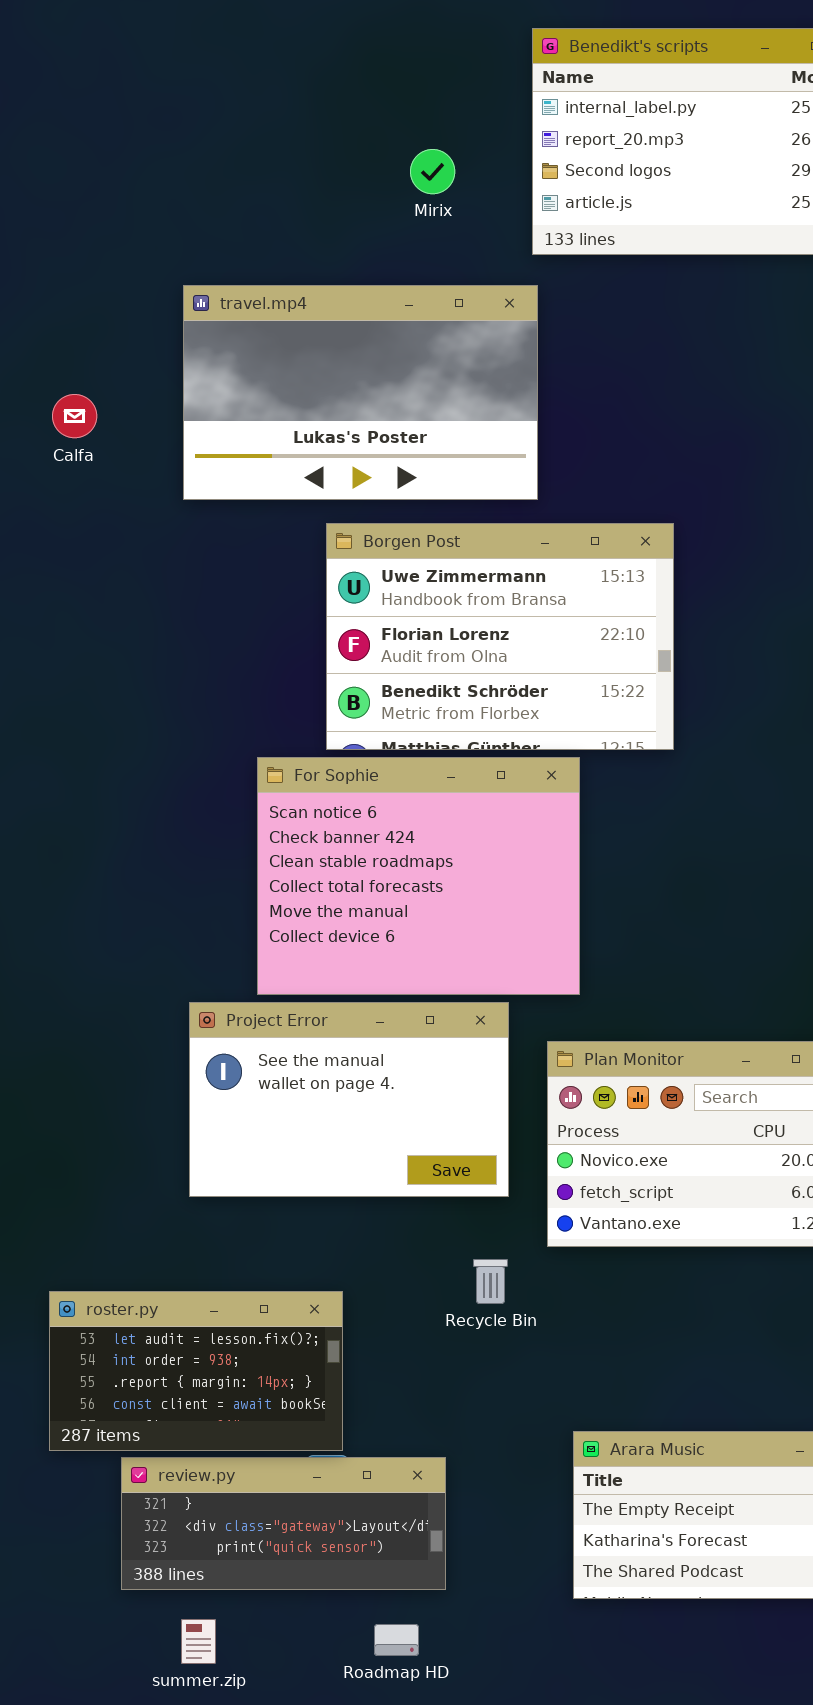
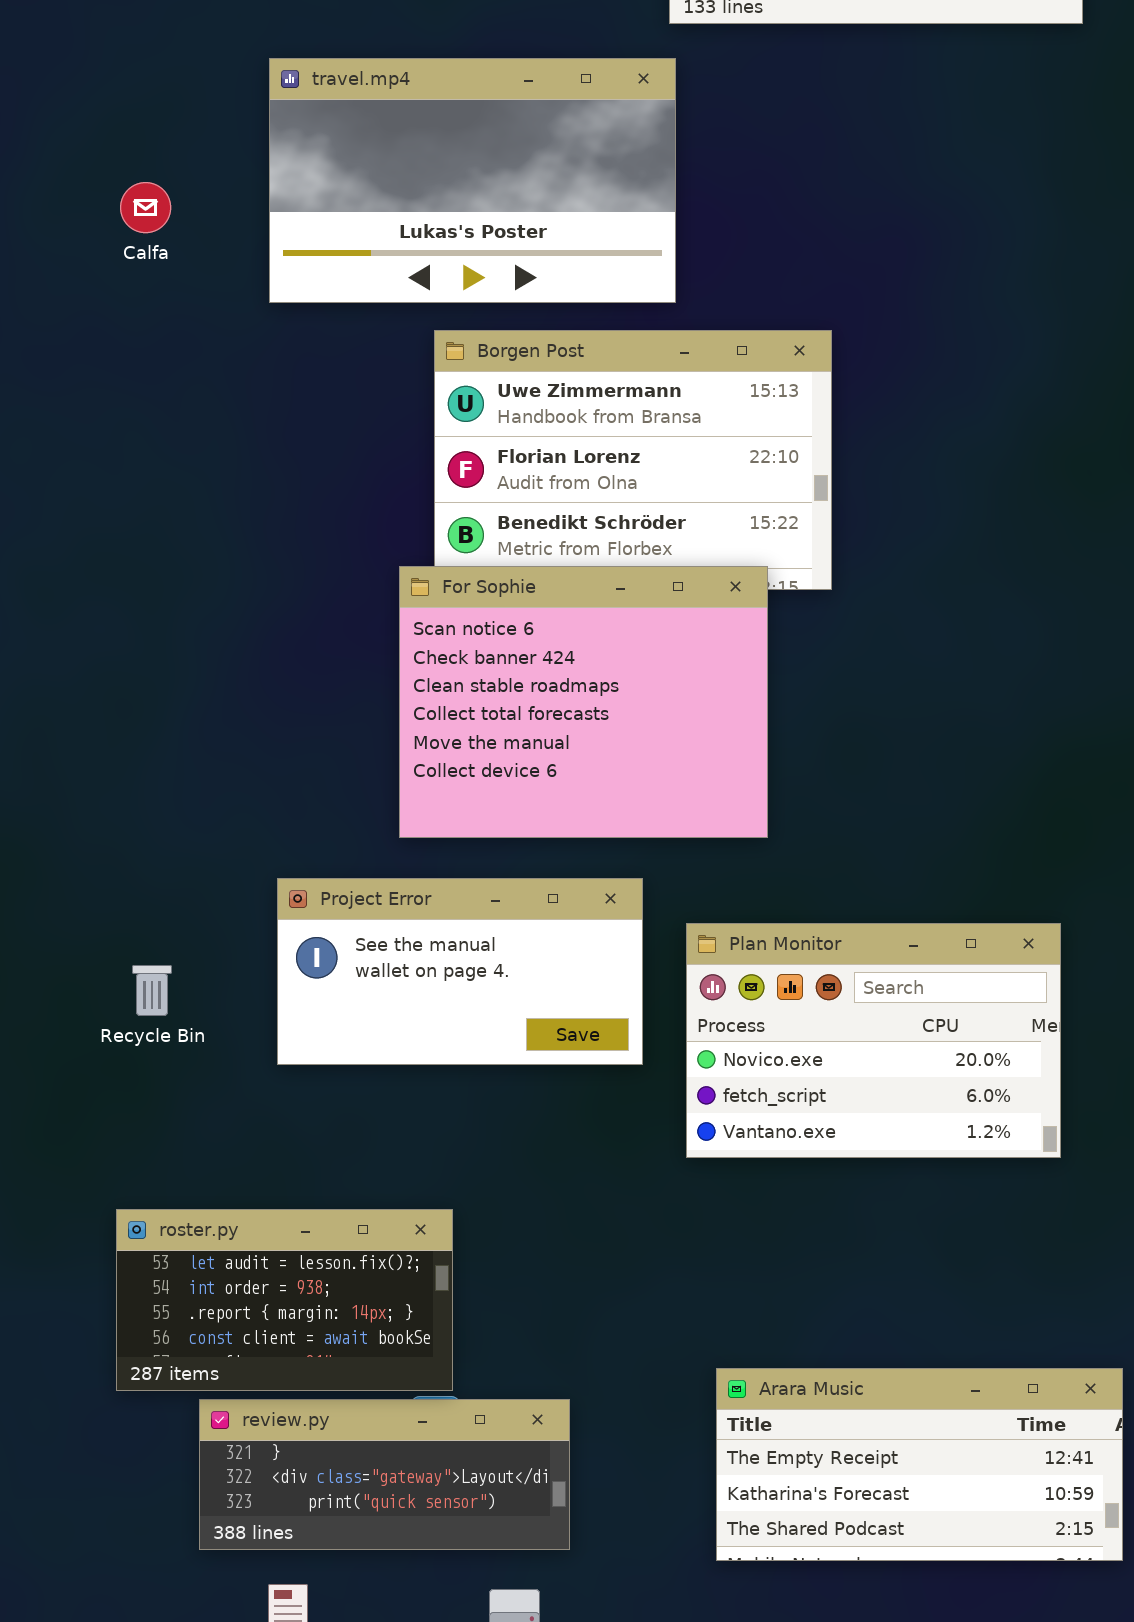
For Sophie: [257,757,580,995] -> [399,566,768,838], moved
Project Error: [189,1002,509,1197] -> [277,878,643,1065], resized
Recycle Bin: [473,1259,508,1304] -> [132,965,172,1016], moved

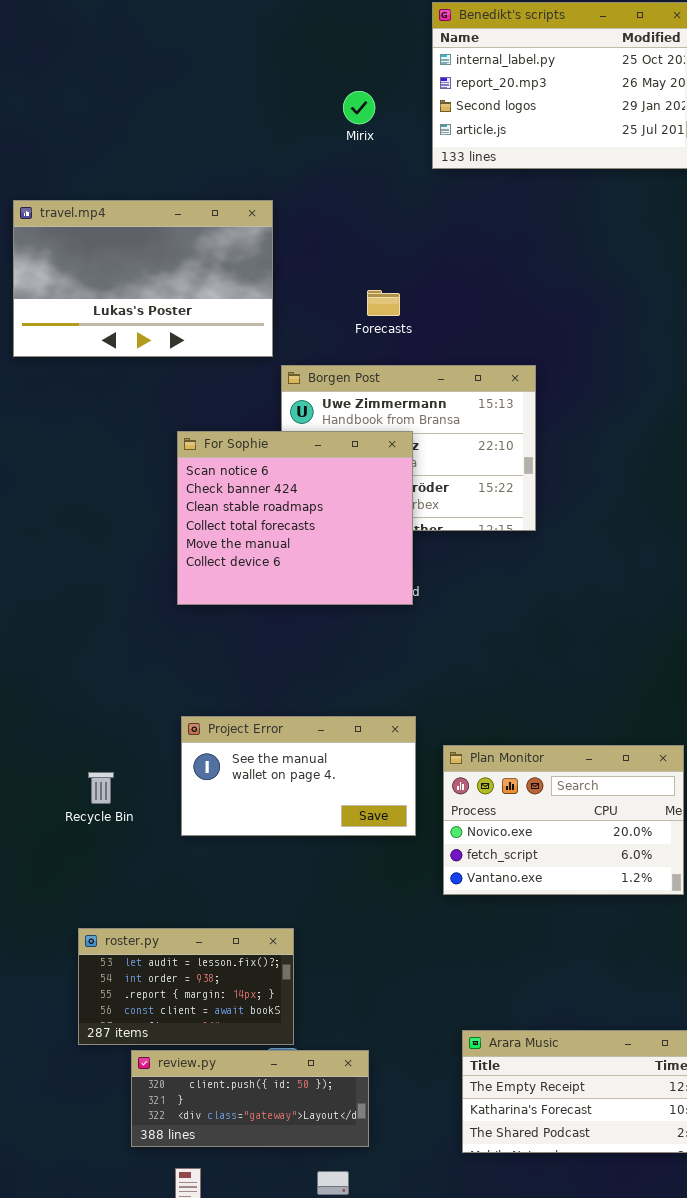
travel.mp4: [269,58,676,303] -> [13,200,273,357], moved
For Sophie: [399,566,768,838] -> [177,431,413,605], moved
review.py: [199,1399,570,1550] -> [131,1050,369,1147], scrolled up 1 row

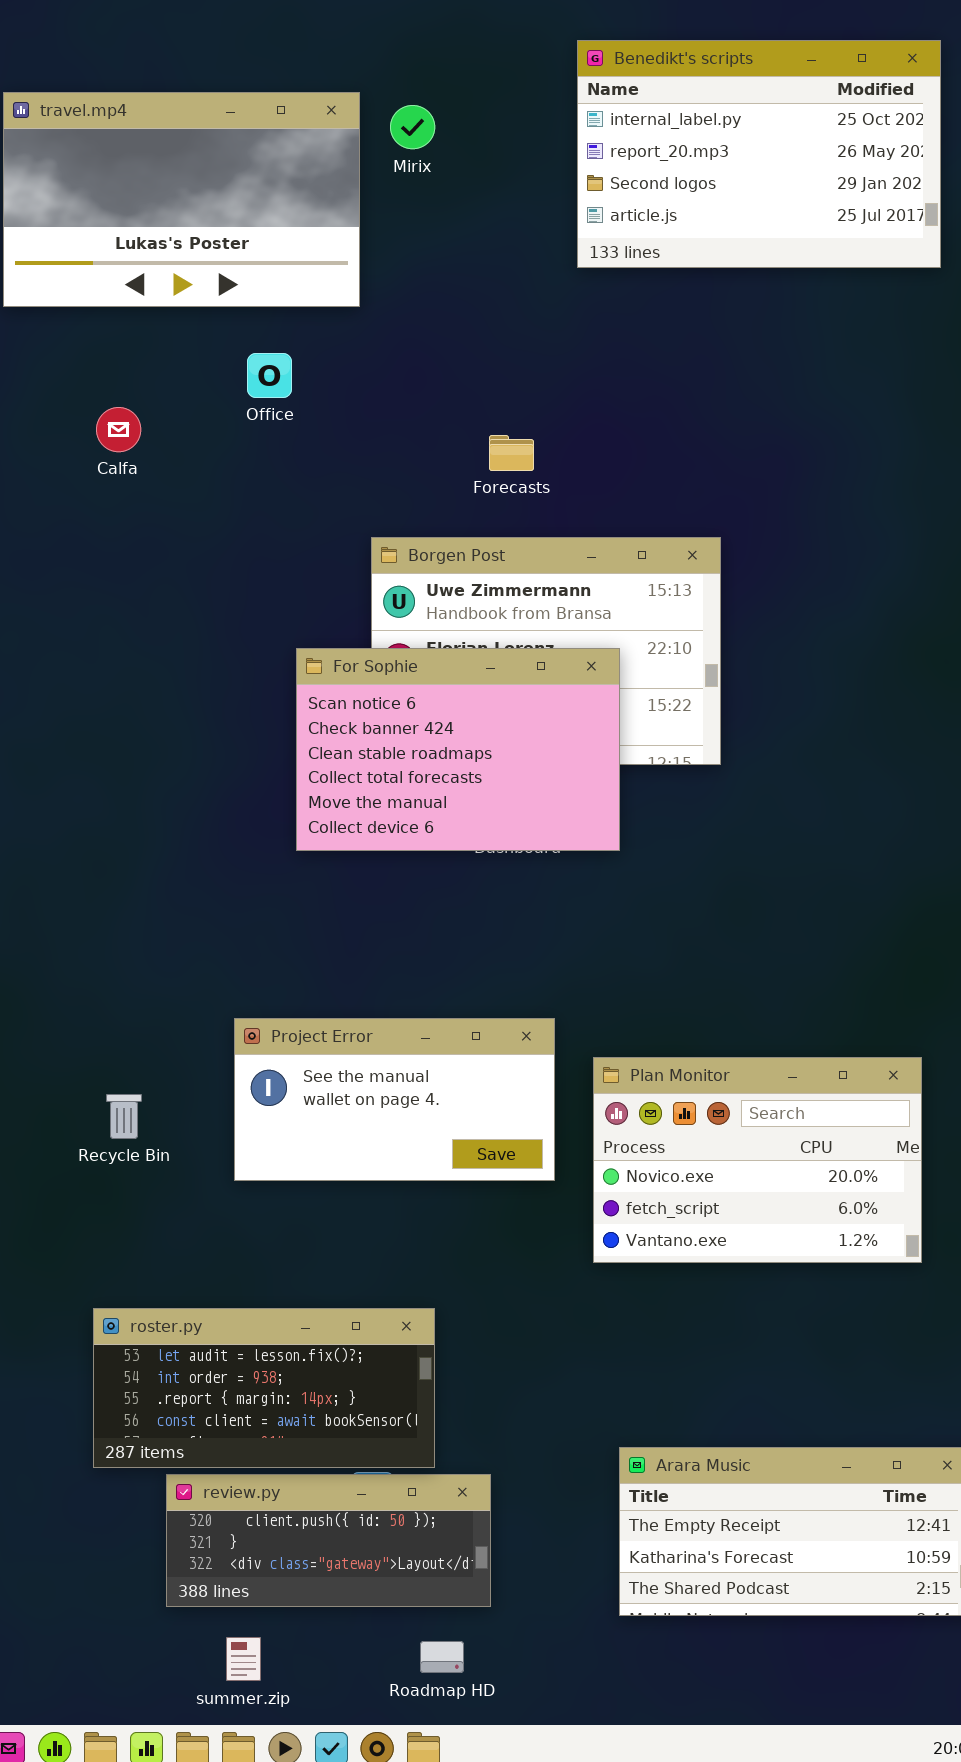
Mirix: [343,91,375,124] -> [390,105,435,149], moved
travel.mp4: [13,200,273,357] -> [3,92,360,307], moved
For Sophie: [177,431,413,605] -> [296,648,620,851], moved, resized
roster.py: [78,928,294,1045] -> [93,1308,435,1468], resized

